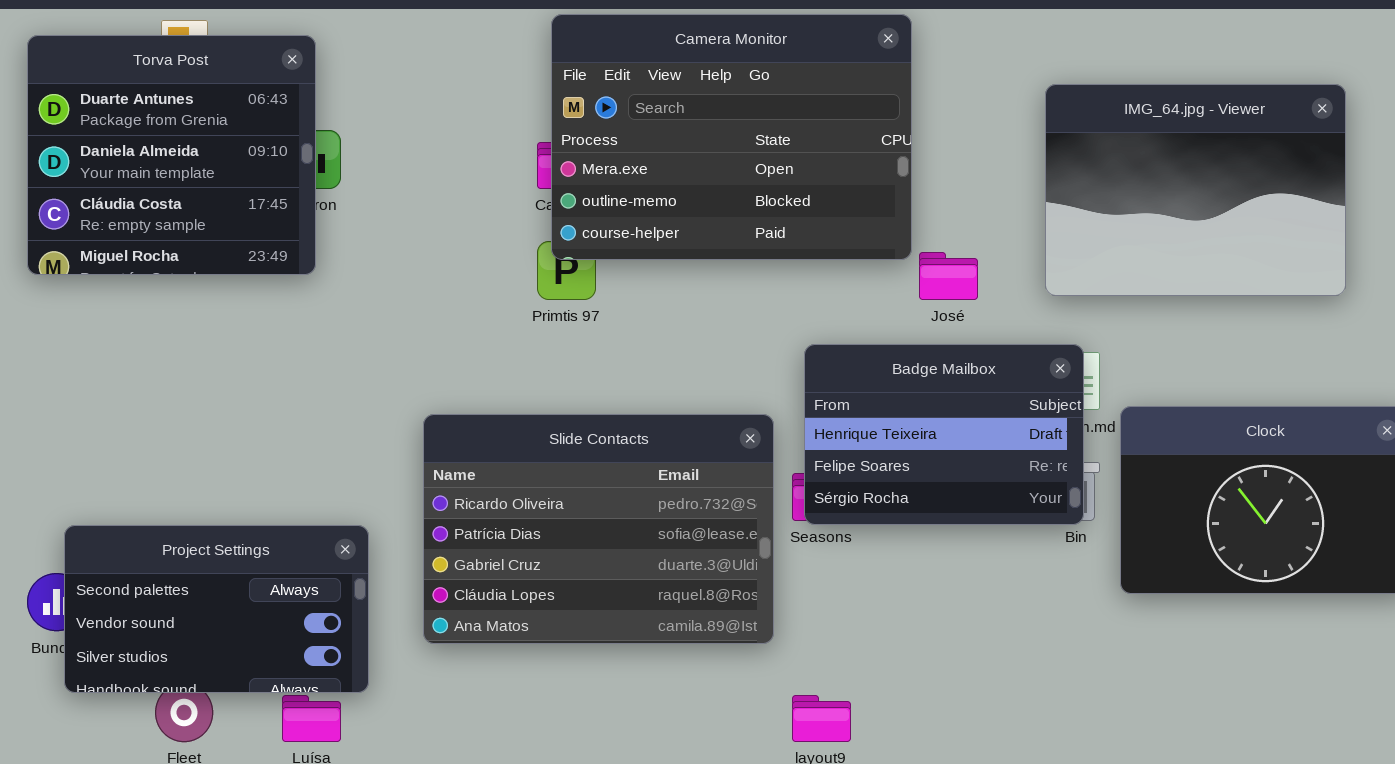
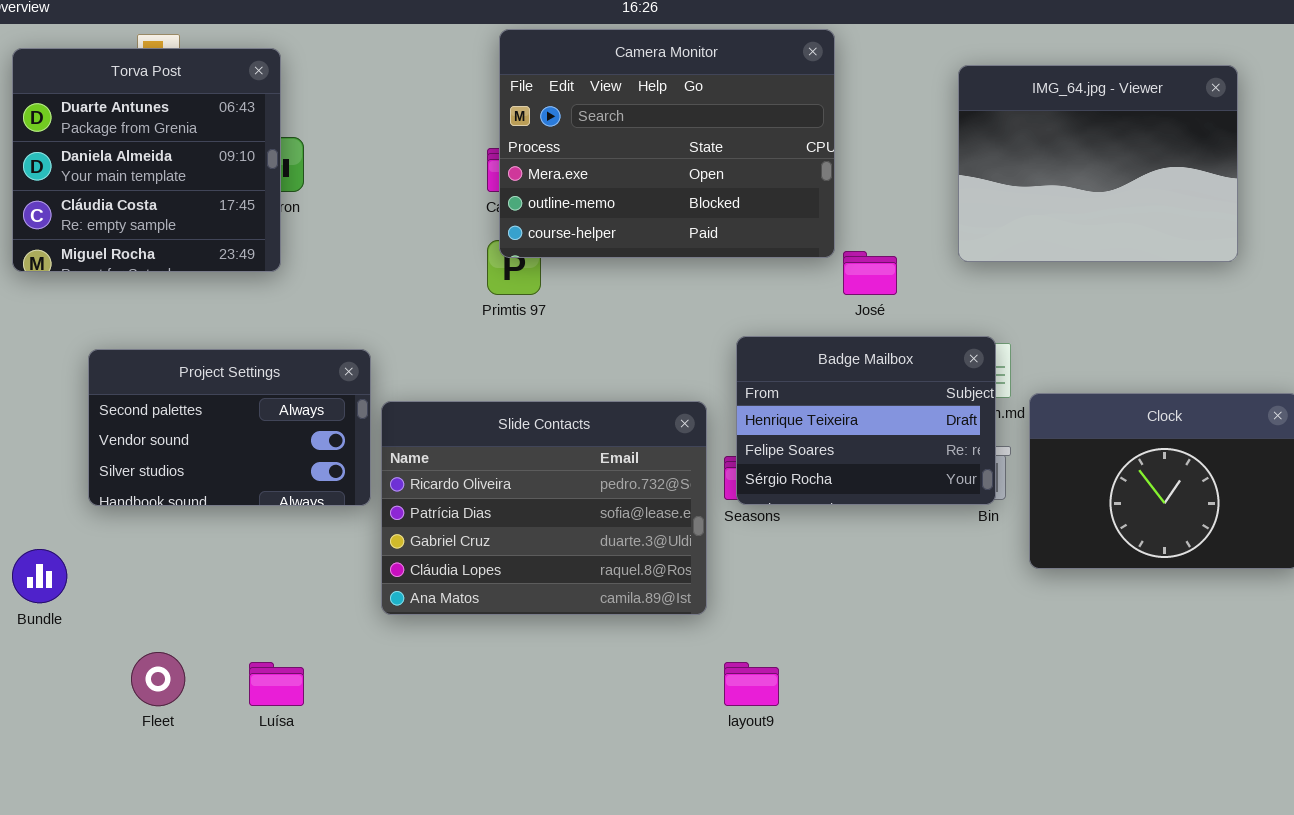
IMG_64.jpg - Viewer: [1045,84,1346,296] -> [958,65,1238,262], moved
Project Settings: [64,525,369,693] -> [88,349,371,506], moved

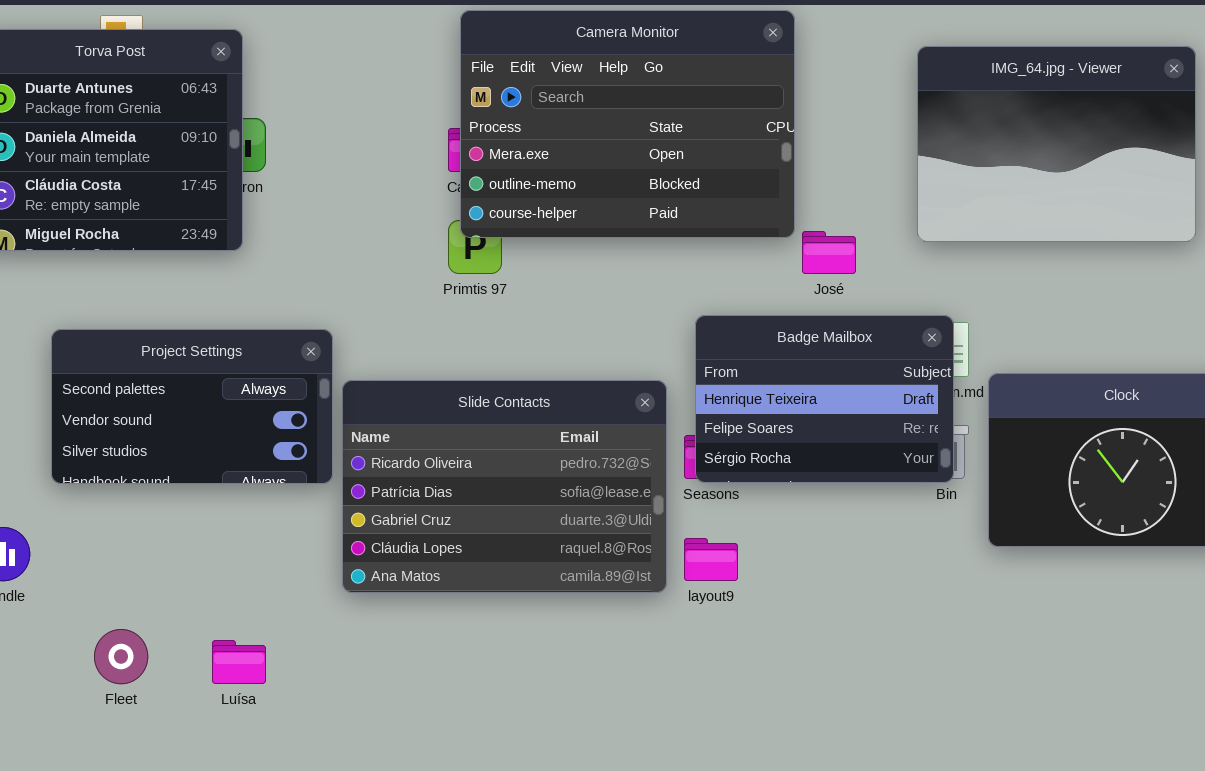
layout9: [724,662,779,706] -> [684,538,738,581], moved

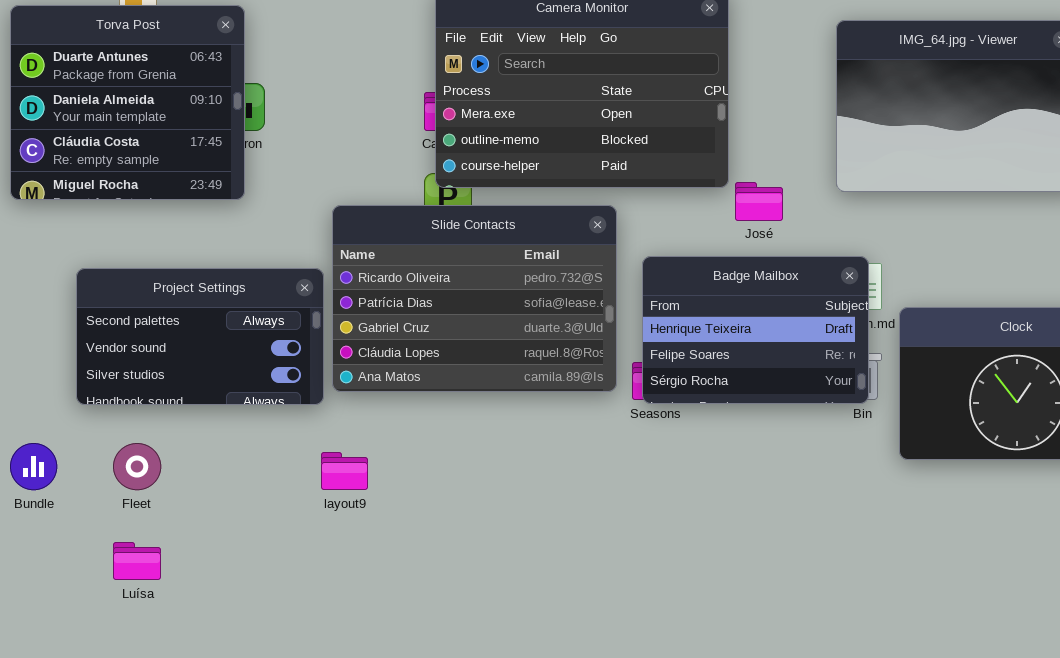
Slide Contacts: [342,380,667,593] -> [332,205,617,392], moved
layout9: [684,538,738,581] -> [321,452,368,490], moved
Fleet: [94,629,148,684] -> [113,443,161,490], moved
Luísa: [212,640,266,684] -> [113,542,161,580], moved

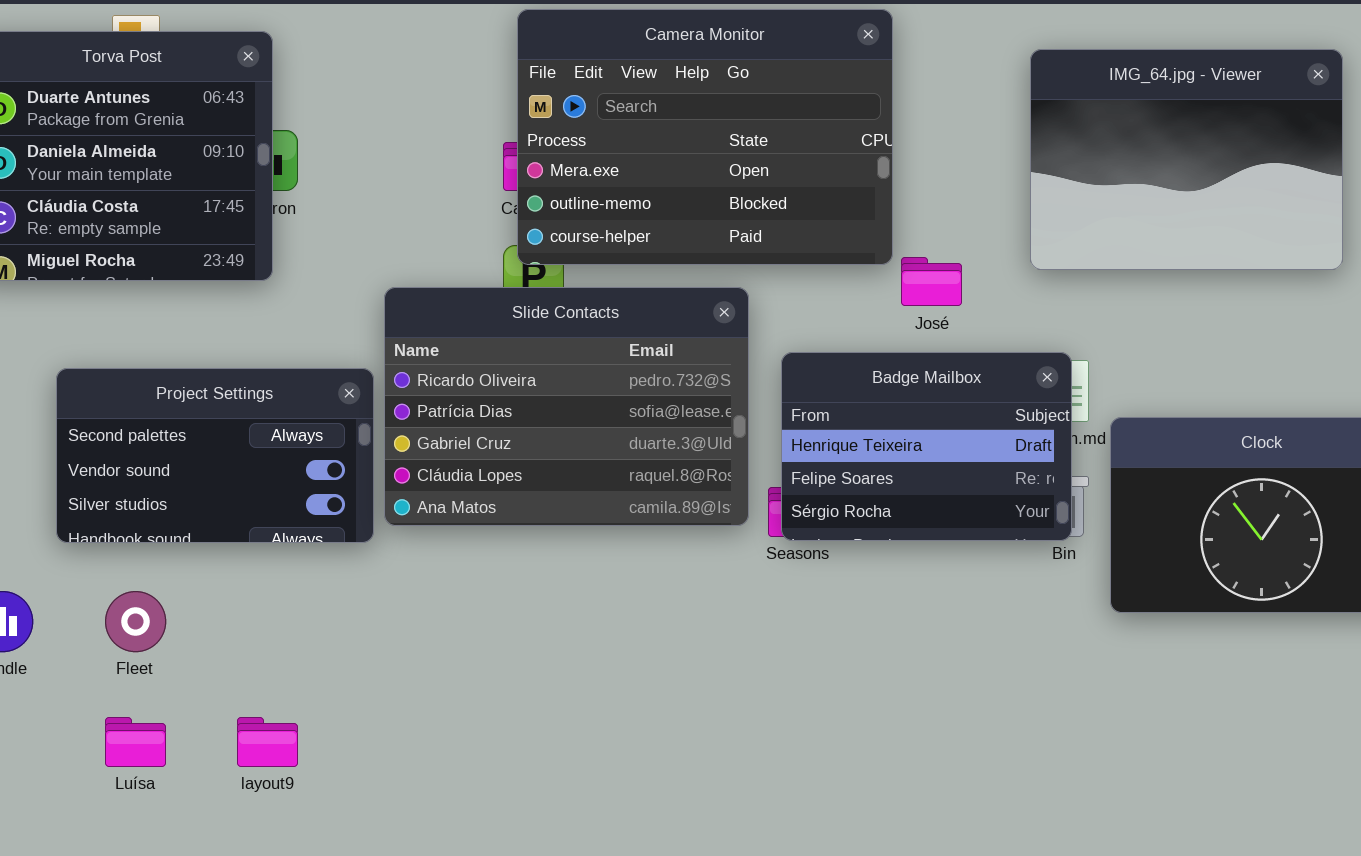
layout9: [321,452,368,490] -> [237,717,298,767], moved

